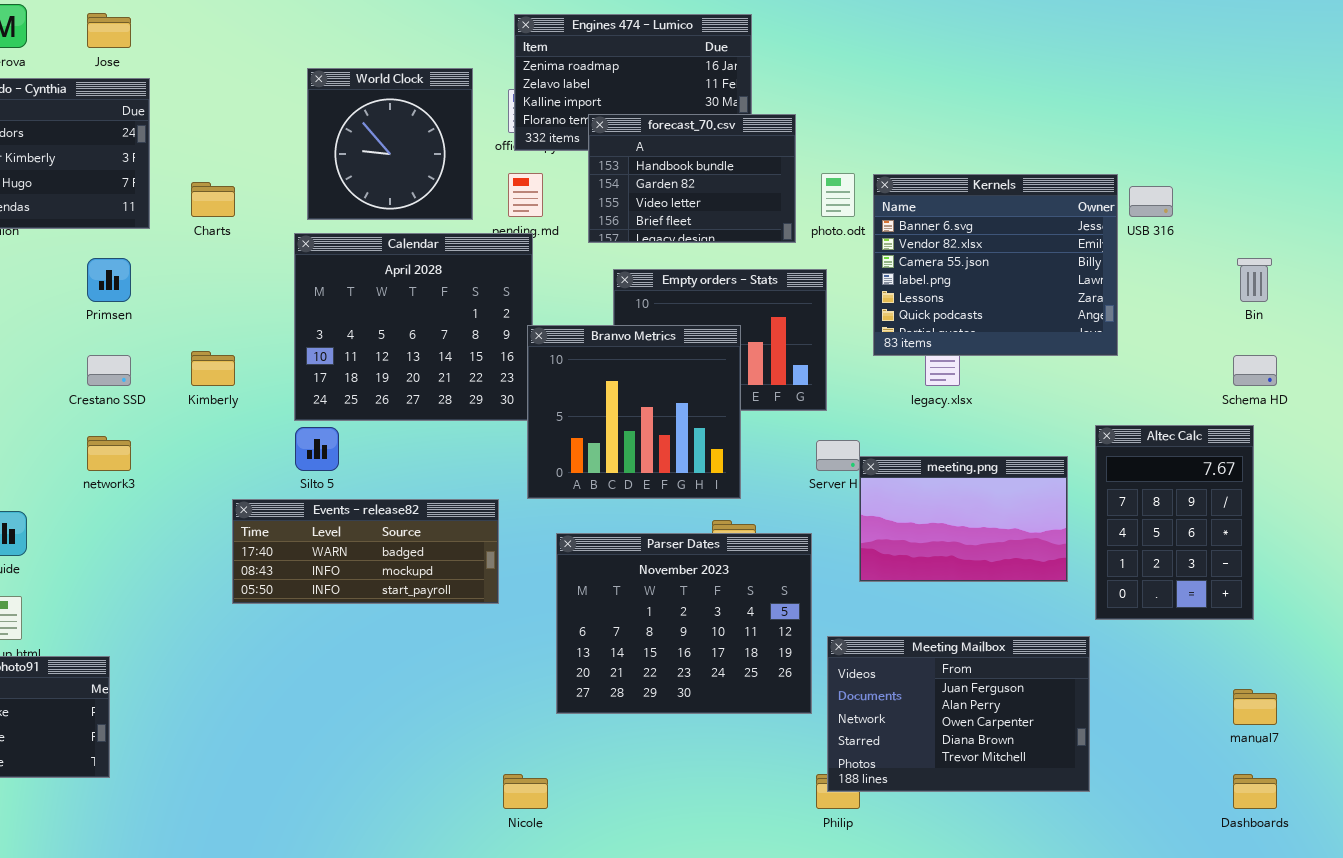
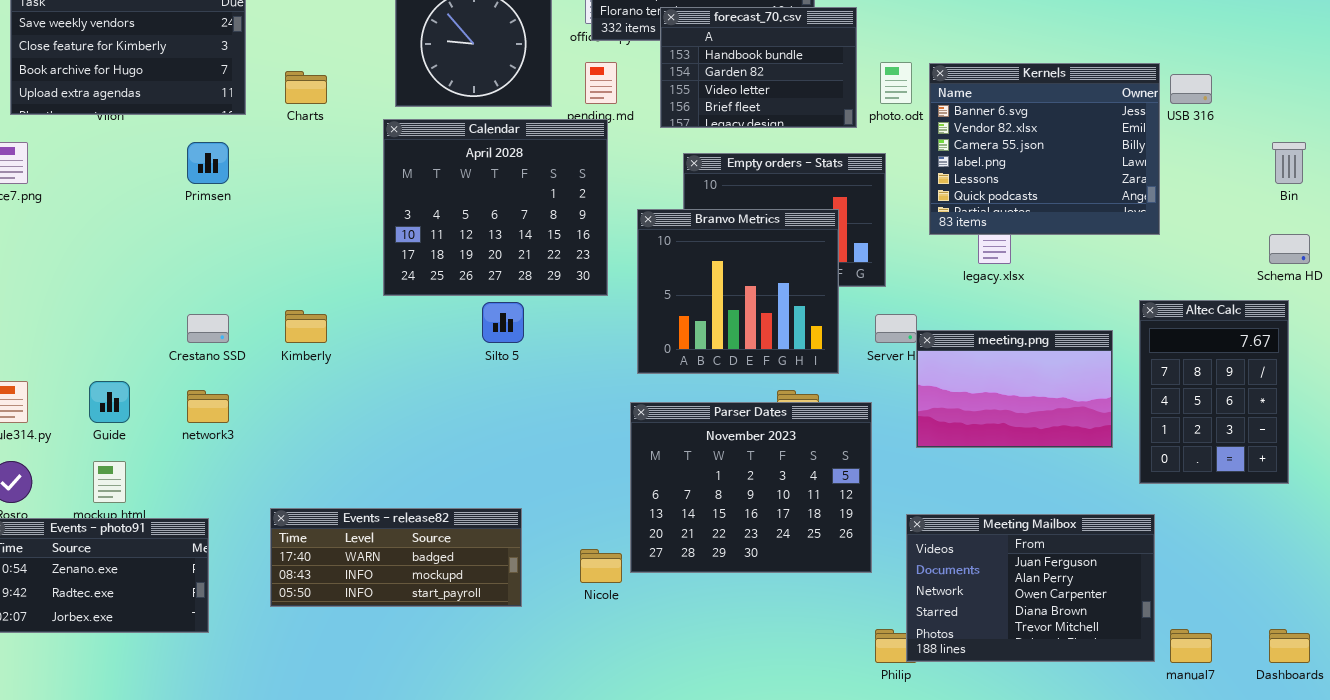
Branvo Metrics: [527,325,741,499] -> [637,209,839,374], moved
Kimberly: [191,351,235,386] -> [285,310,327,343], moved
Crestano SSD: [87,355,131,386] -> [187,314,229,343], moved
Silto 5: [295,427,339,471] -> [482,302,524,343], moved
network3: [87,436,131,471] -> [187,390,229,423], moved
Events - release82: [232,499,499,604] -> [270,508,522,607], moved
Meeting Mailbox: [827,636,1090,792] -> [906,514,1155,662], moved
manual7: [1233,689,1277,725] -> [1170,629,1212,663], moved
Nicole: [503,774,548,809] -> [580,549,622,583], moved

